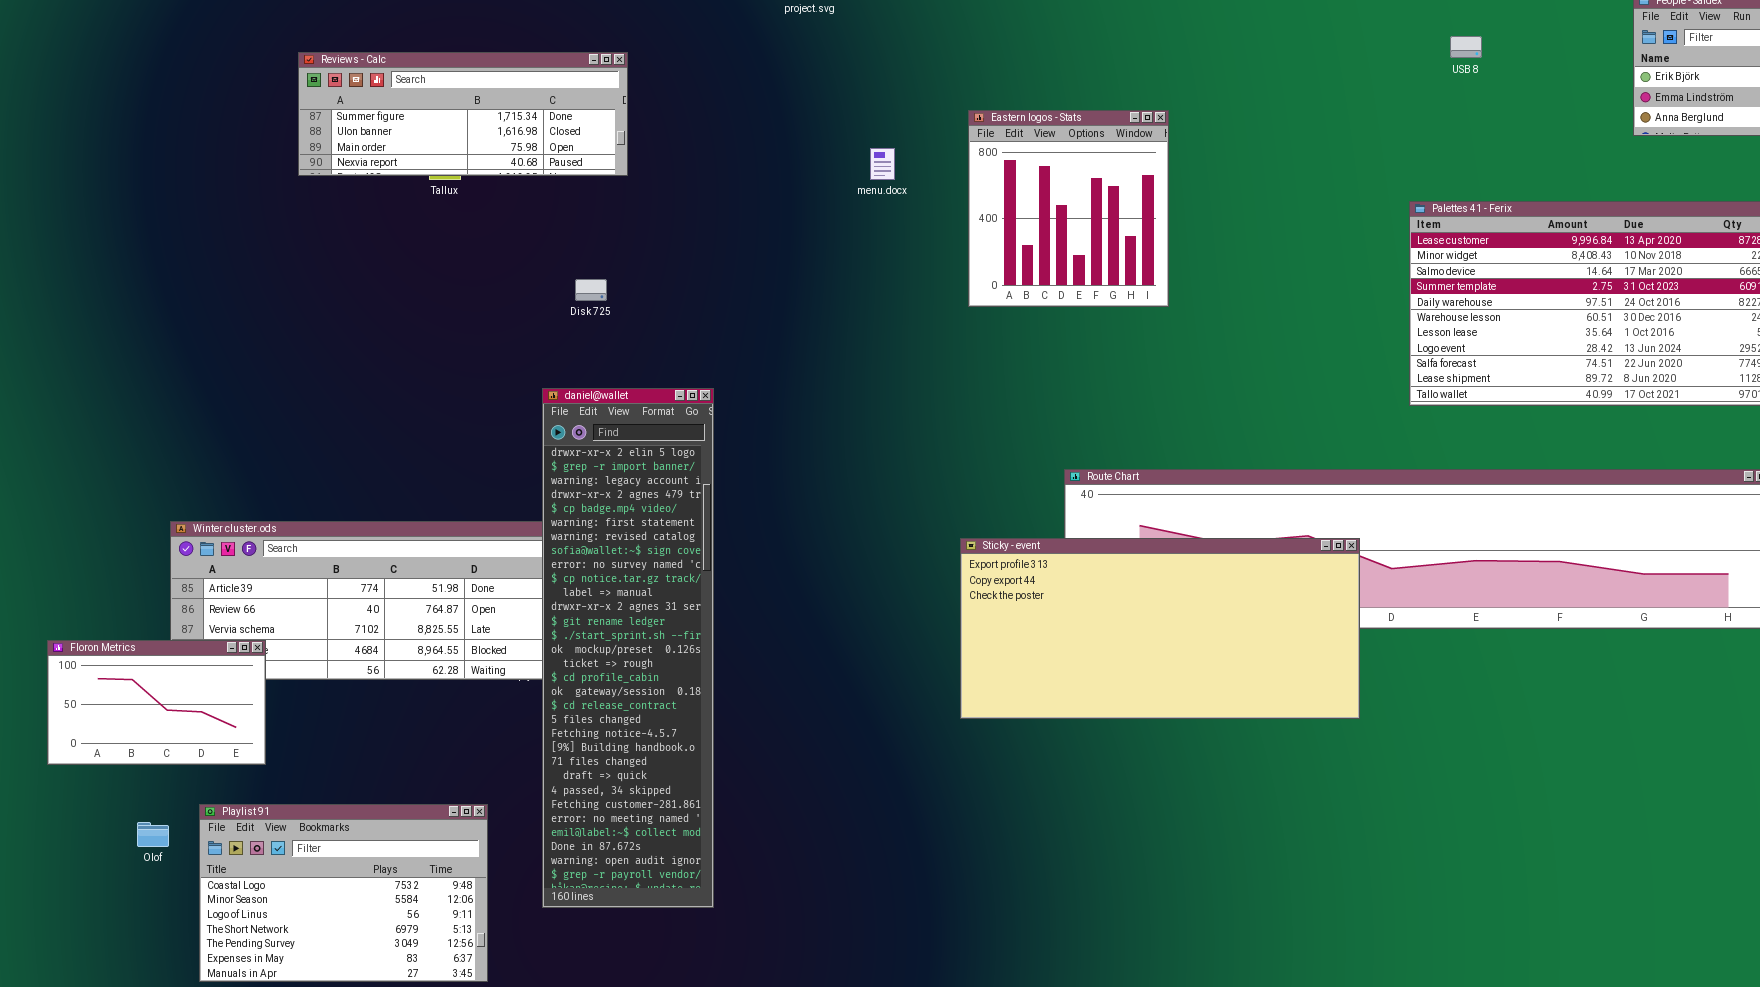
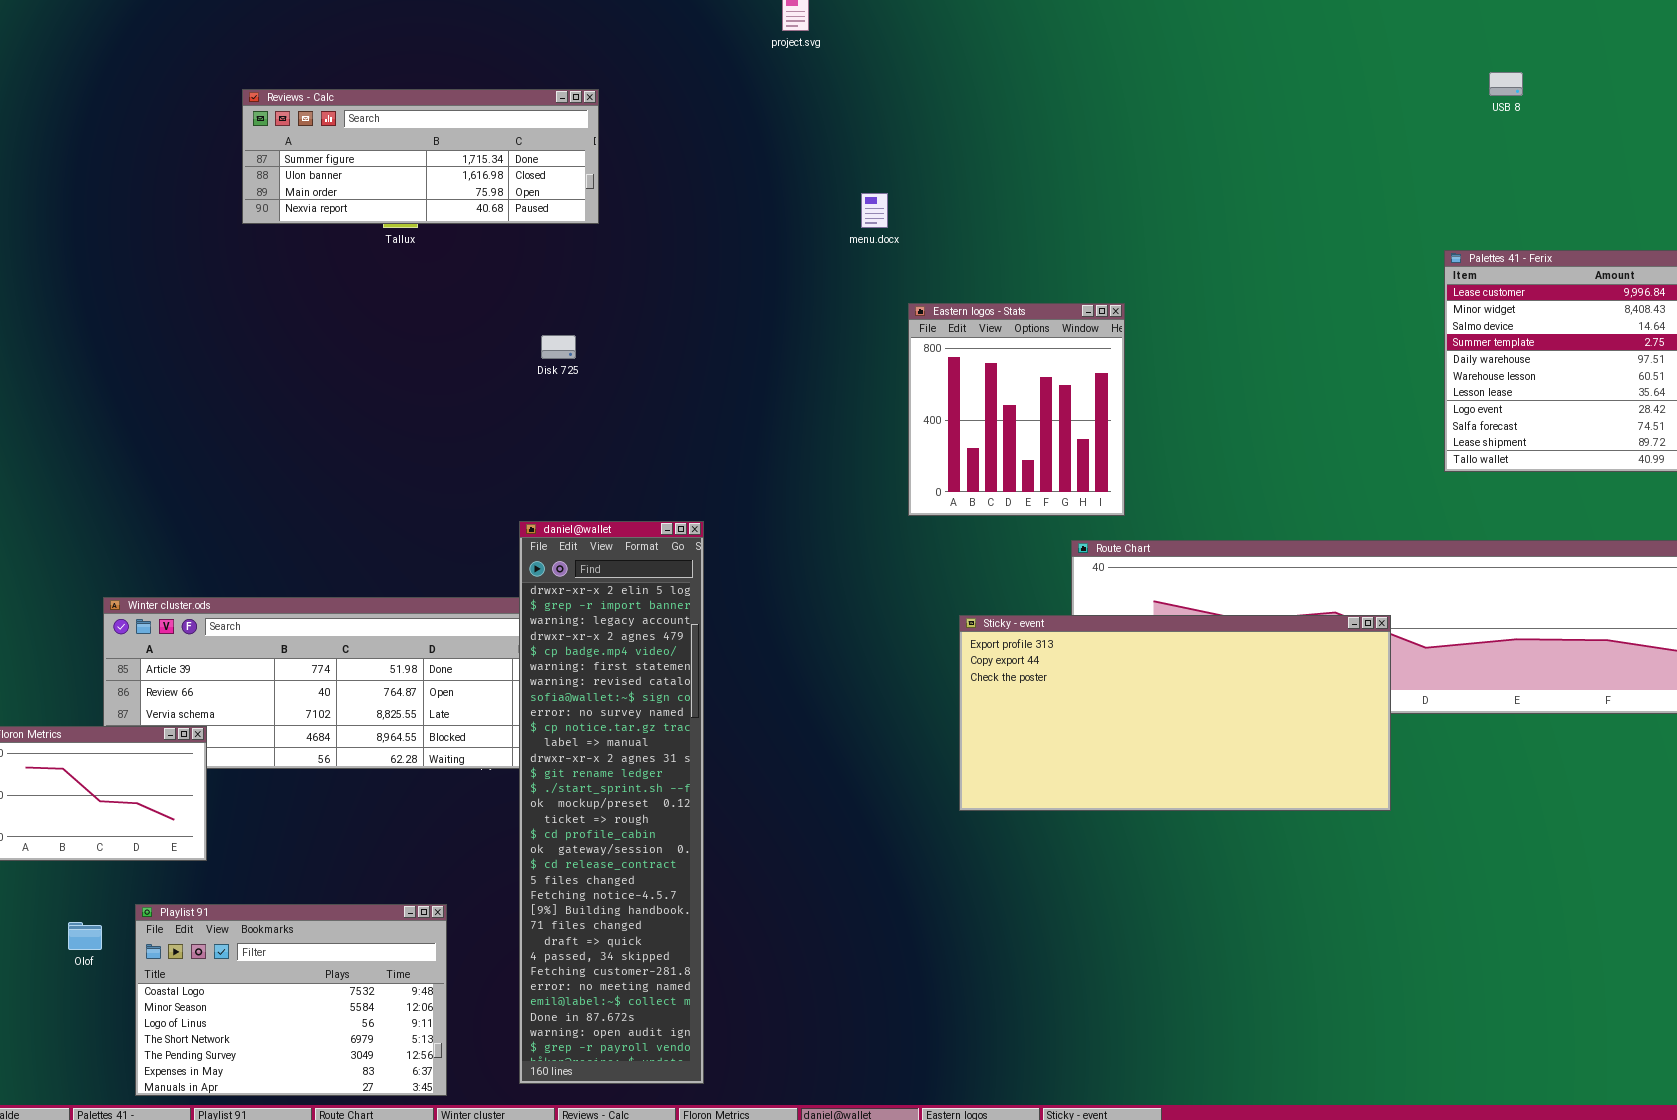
Eastern logos - Stats: [968,110,1169,307] -> [908,303,1125,516], moved
daniel@wallet: [542,388,714,908] -> [519,521,704,1084], moved

